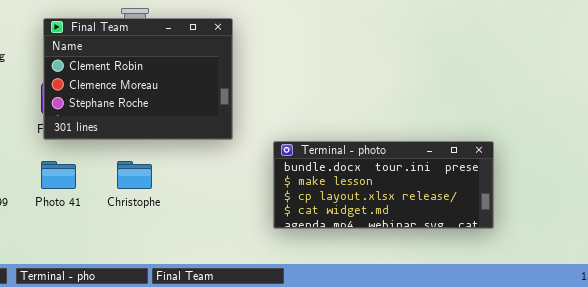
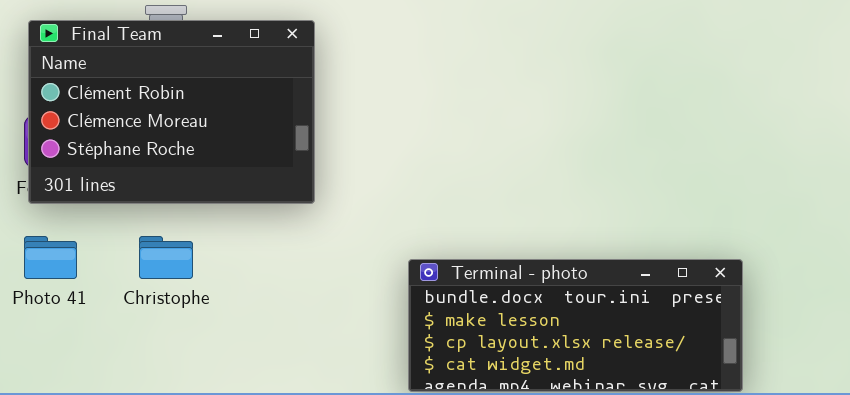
Terminal - photo: [273,141,494,229] -> [408,259,743,392], moved

